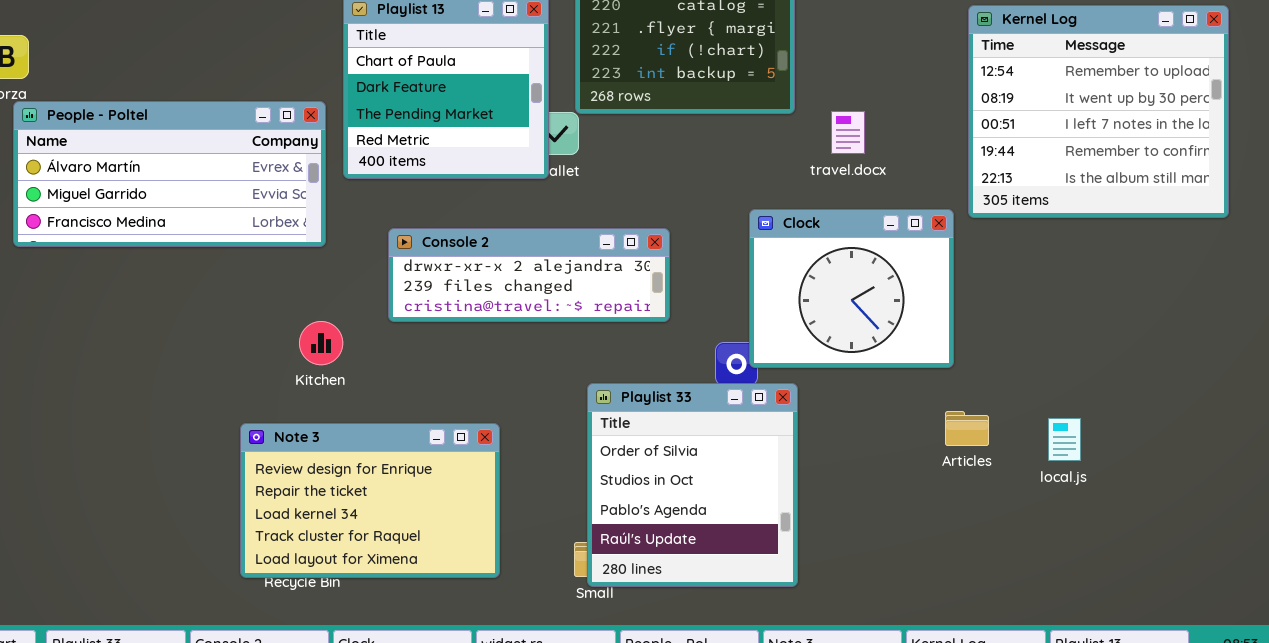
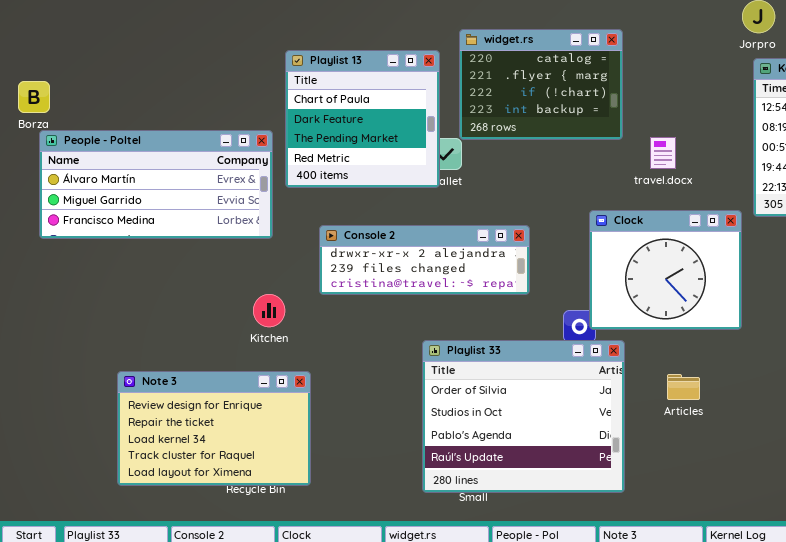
Playlist 33: [587,383,798,587] -> [422,340,625,493], resized
Articles: [945,411,989,446] -> [667,374,700,400], moved
Note 3: [240,423,500,578] -> [117,371,311,486], moved

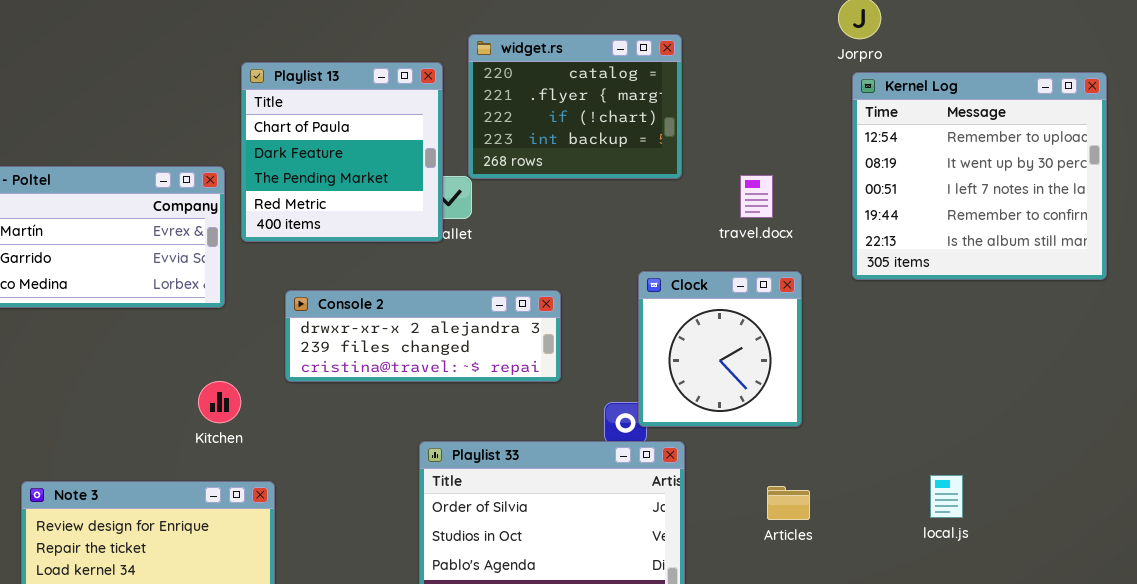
travel.docx: [650,137,676,169] -> [740,175,773,218], moved
Clock: [589,210,742,330] -> [638,271,802,427], resized
Articles: [667,374,700,400] -> [767,486,810,520], moved

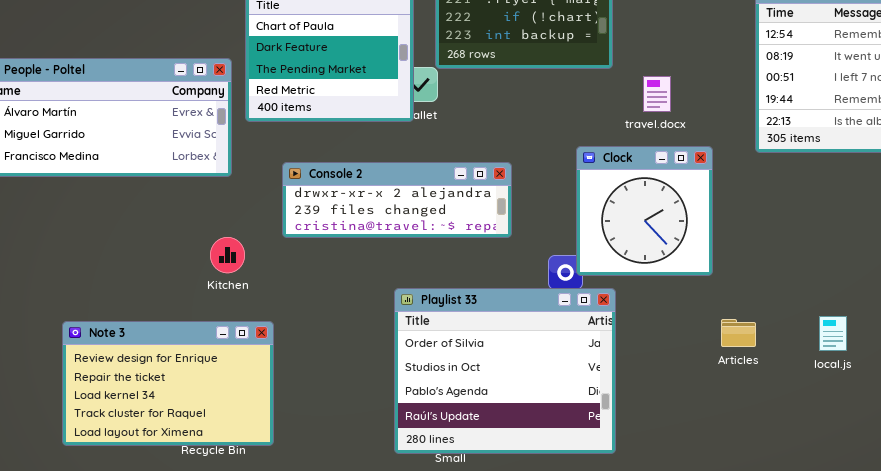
travel.docx: [740,175,773,218] -> [643,76,671,112], moved
Articles: [767,486,810,520] -> [721,319,756,347], moved

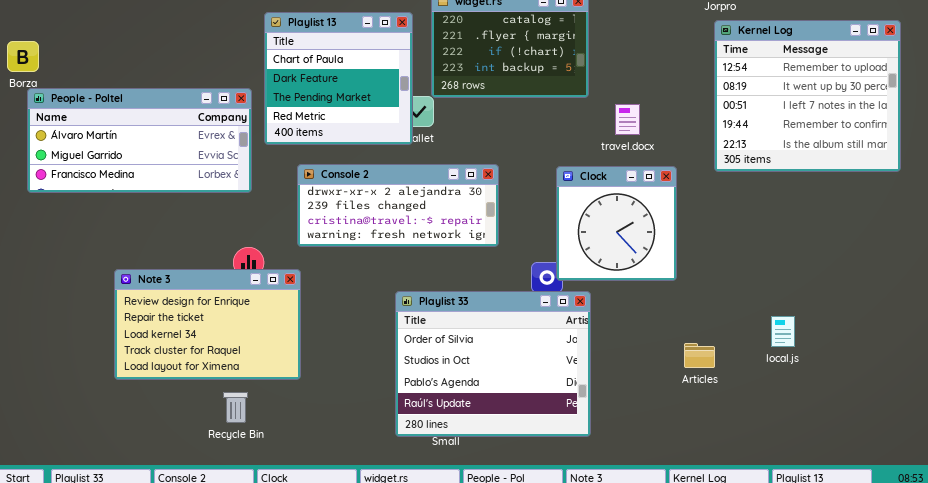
Console 2: [282,162,512,238] -> [297,164,499,247], resized
Articles: [721,319,756,347] -> [684,343,715,368], moved
Note 3: [62,321,274,446] -> [114,269,301,380], moved

